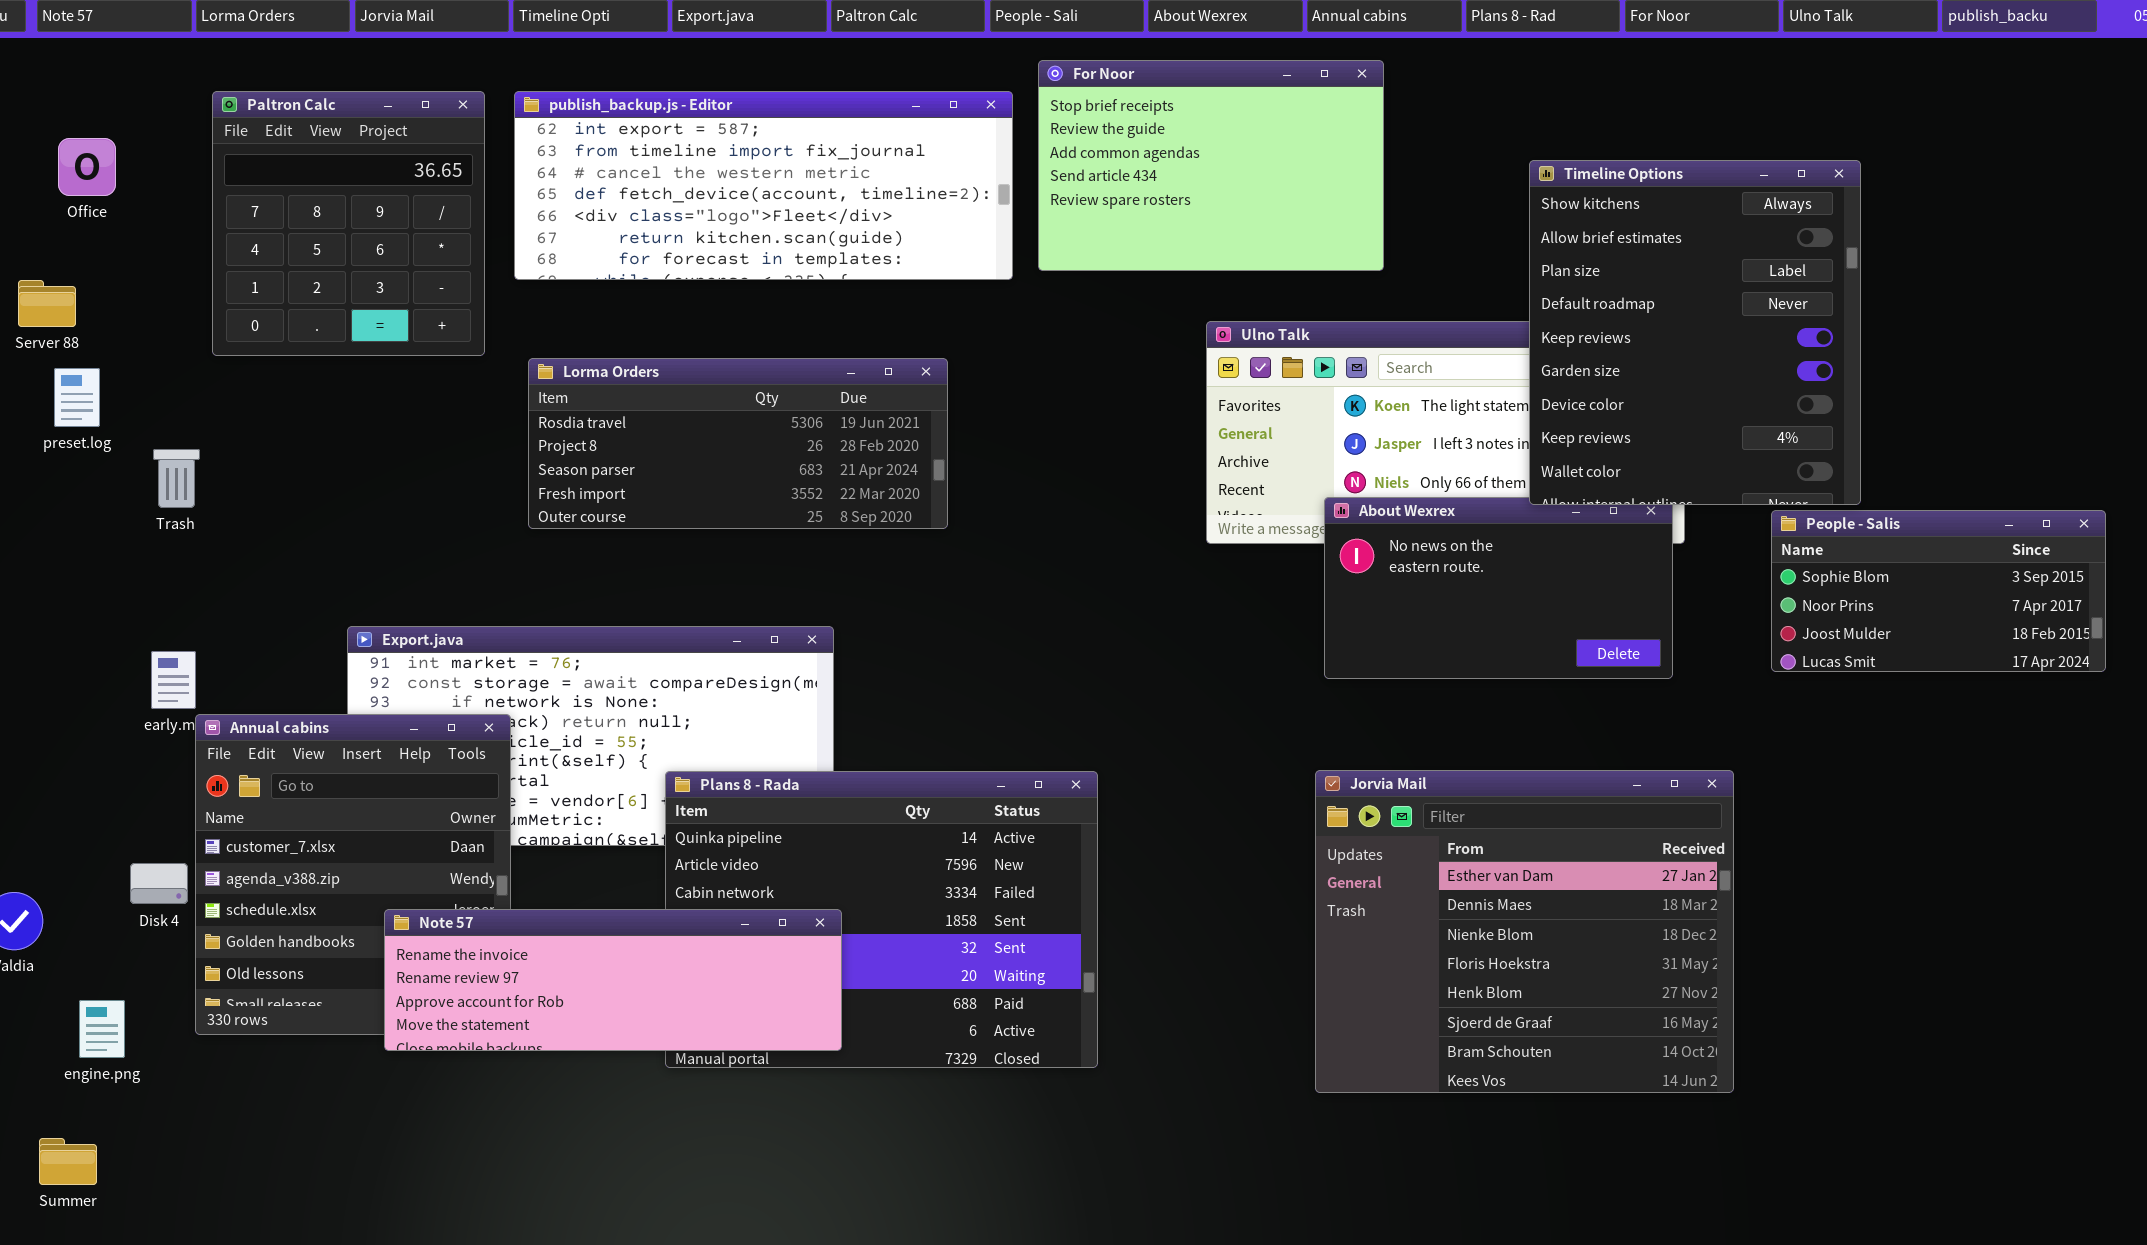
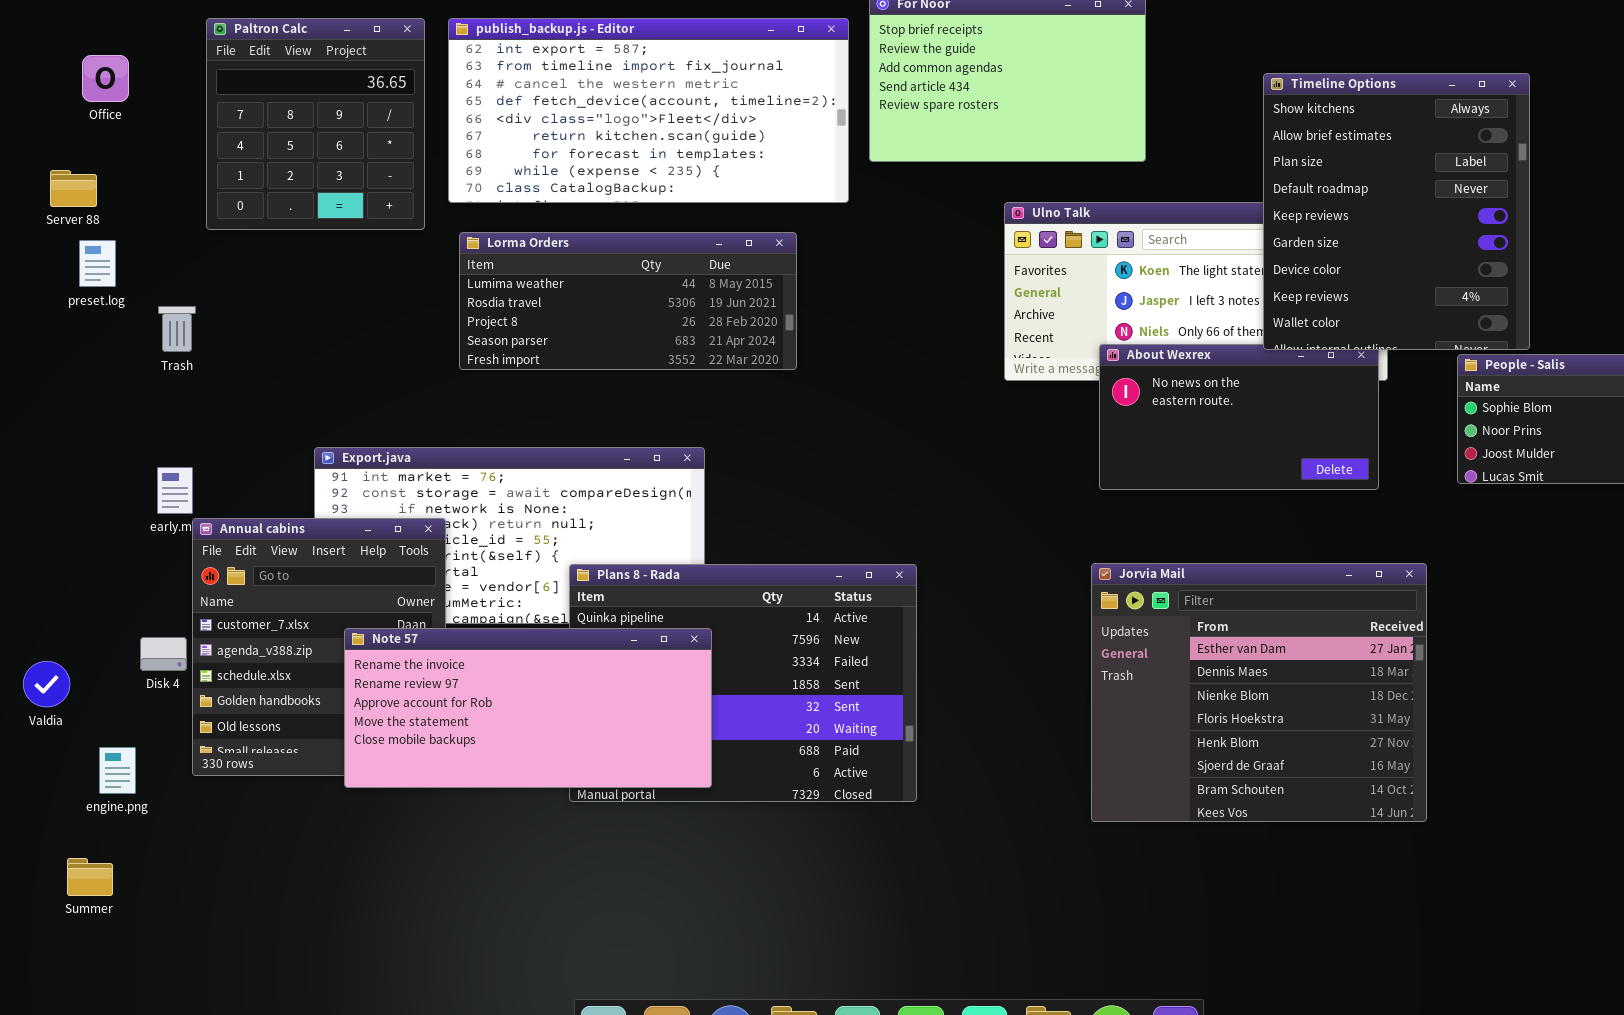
publish_backup.js - Editor: [514,91,1013,280] -> [448,18,849,203], resized
Lorma Orders: [528,358,948,529] -> [459,232,797,370], scrolled up 1 row
Note 57: [384,909,842,1051] -> [344,628,712,788], resized

